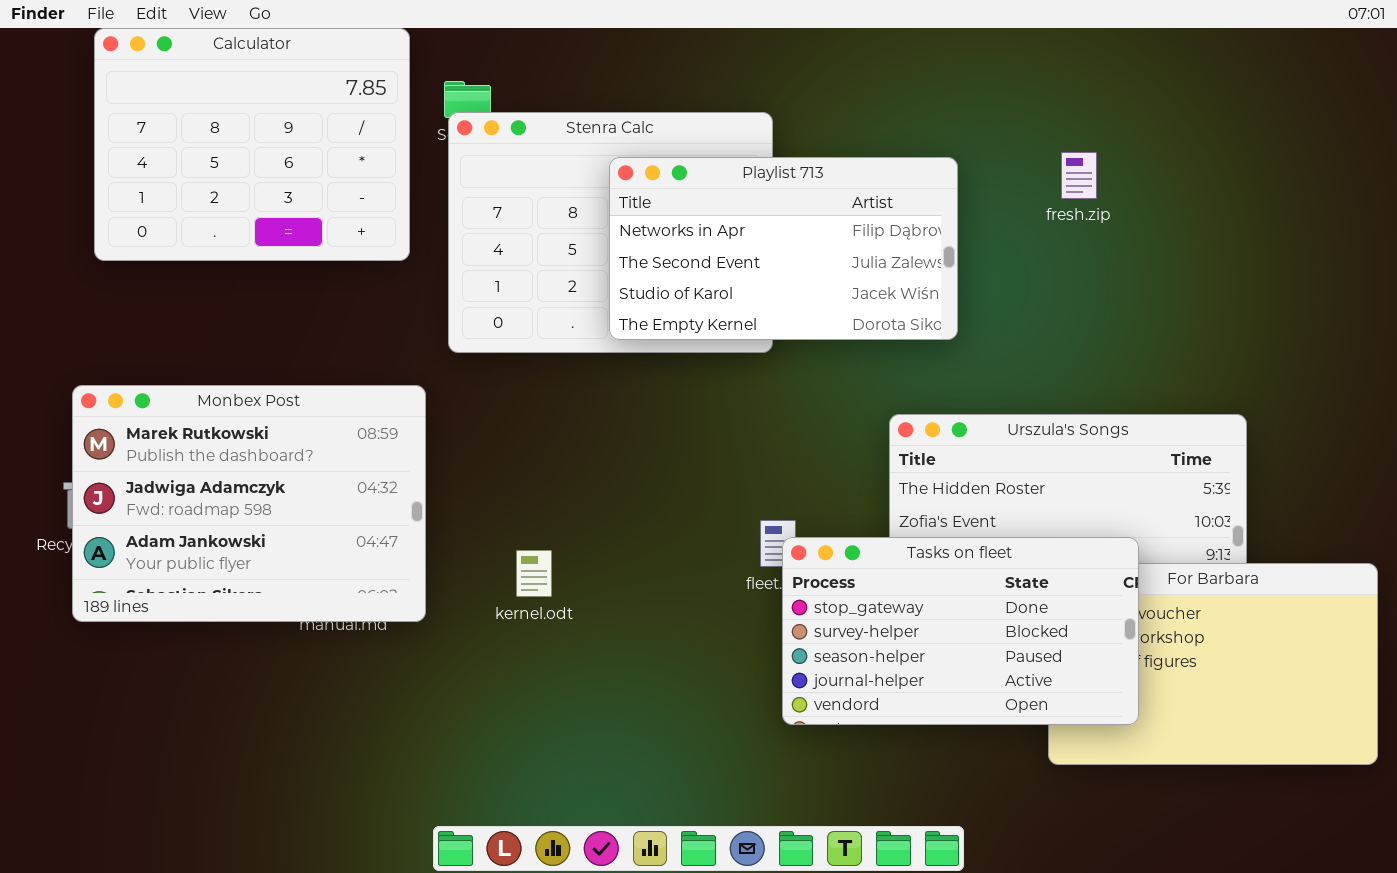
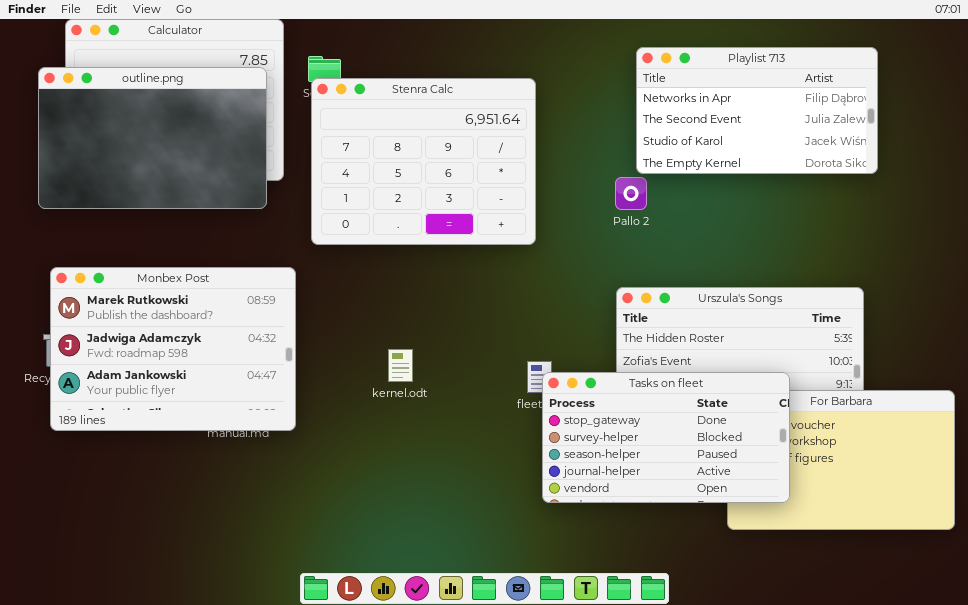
outline.png: none -> [38,67,267,209], opened
Playlist 713: [609,157,958,340] -> [636,47,878,174], moved
kernel.odt: [516,550,552,597] -> [388,349,413,382], moved

